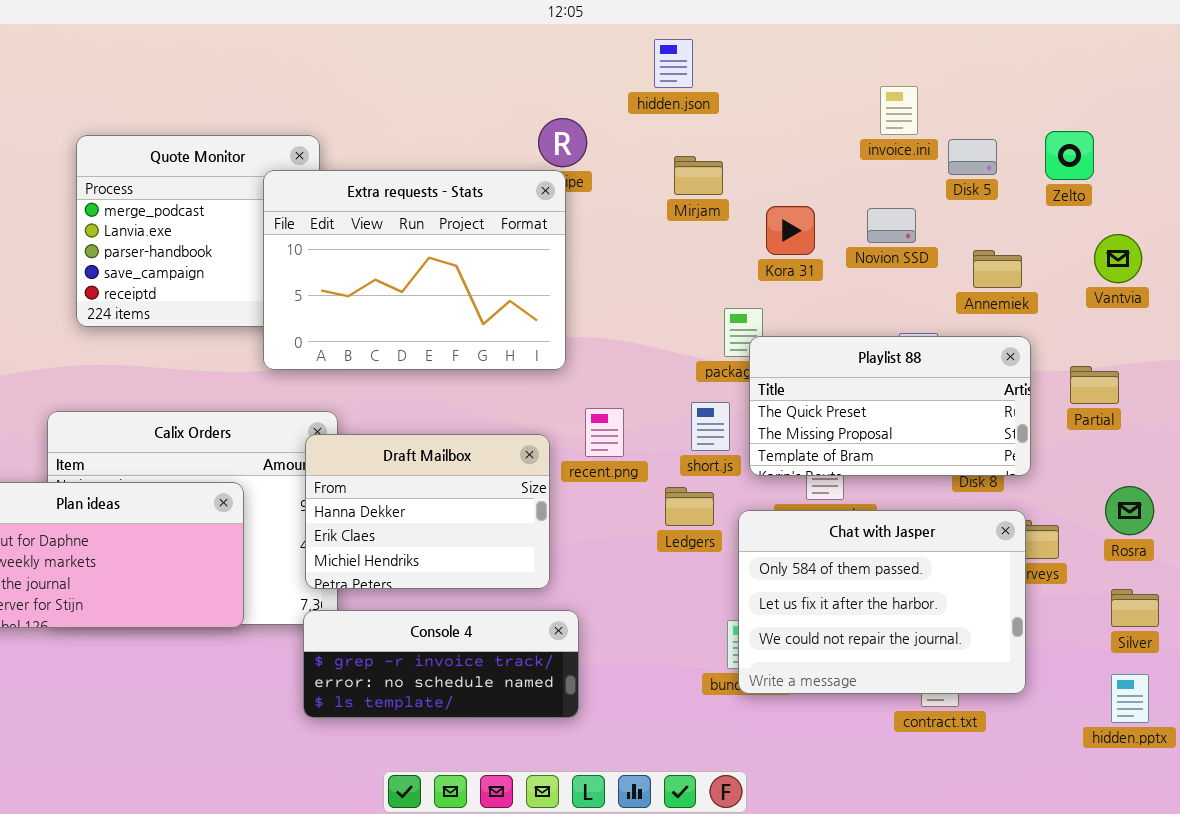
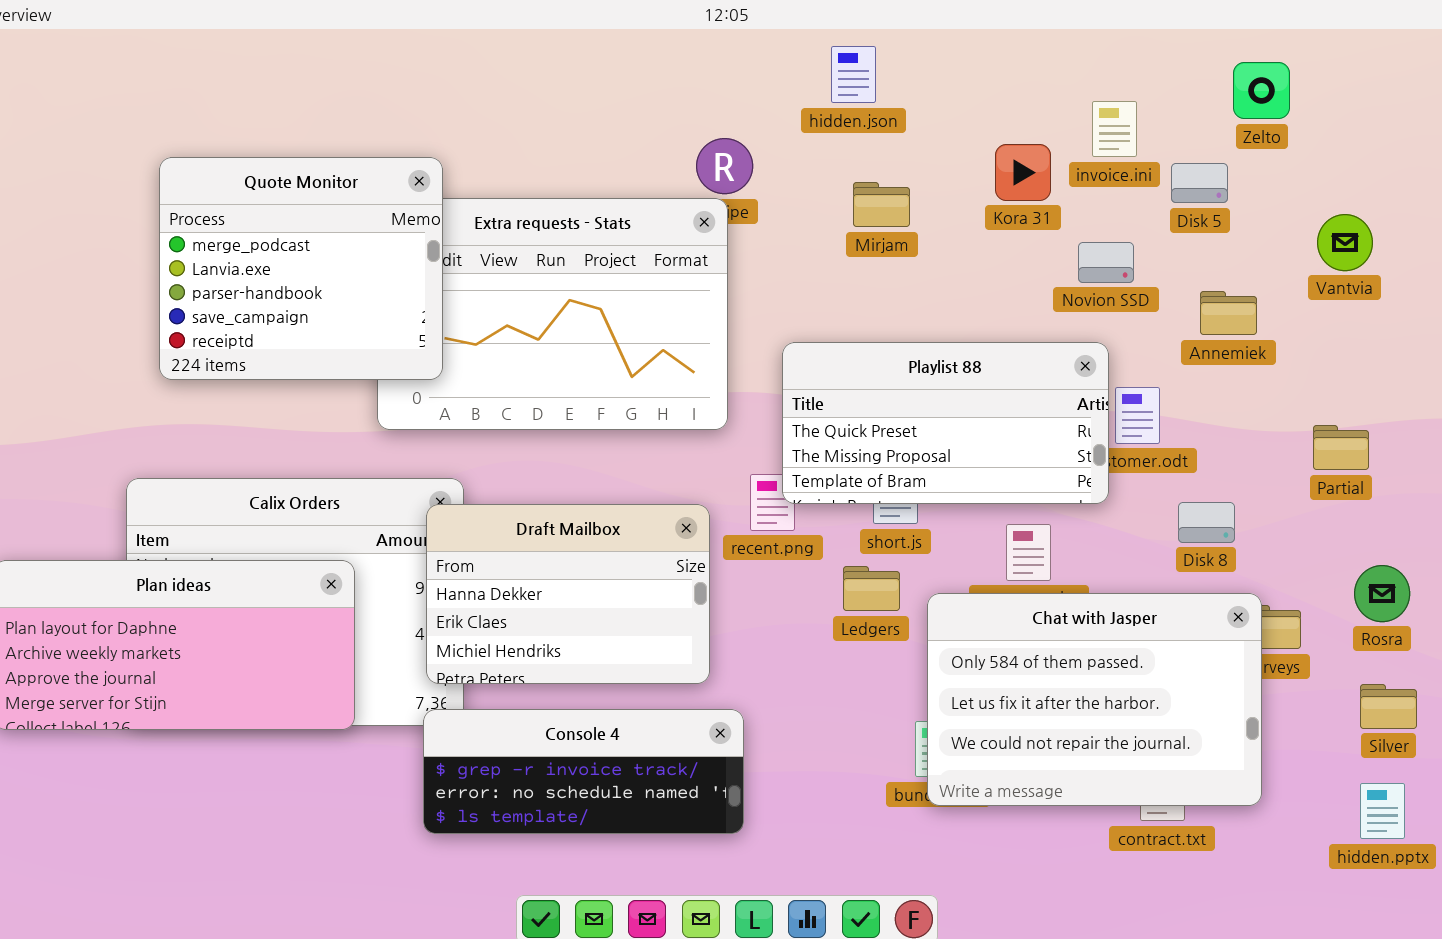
Zelto: [1045,131,1094,180] -> [1233,62,1290,119], moved
Quote Monitor: [76,135,320,327] -> [159,157,443,380], raised
Kora 31: [766,206,815,255] -> [995,144,1051,201], moved
Vantvia: [1094,234,1142,283] -> [1317,214,1373,271], moved
Playlist 88: [749,336,1031,476] -> [782,342,1109,504], moved

